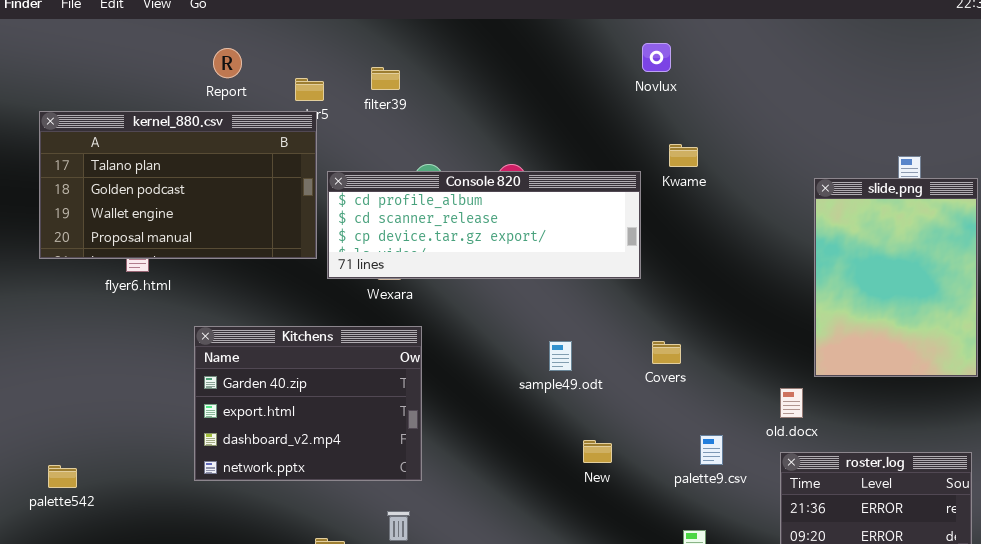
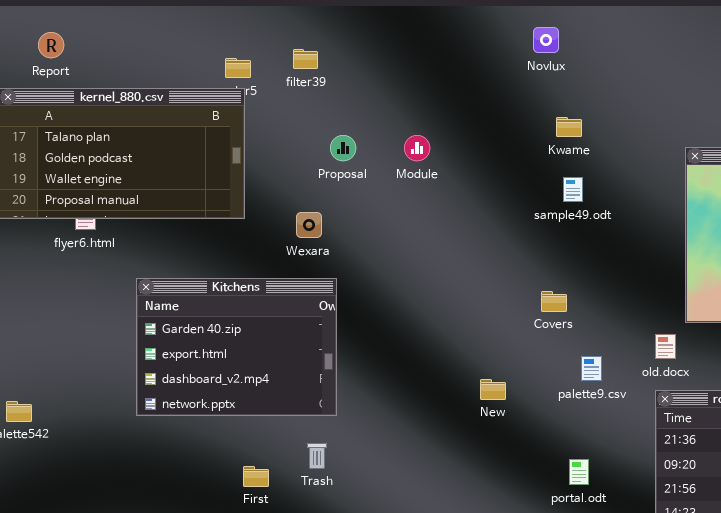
Report: [213,48,242,78] -> [38,32,64,58], moved
Console 820: [327,171,641,279] -> none, closed
sample49.odt: [549,341,572,371] -> [563,177,583,202], moved
palette9.csv: [700,435,723,465] -> [581,356,602,381], moved

